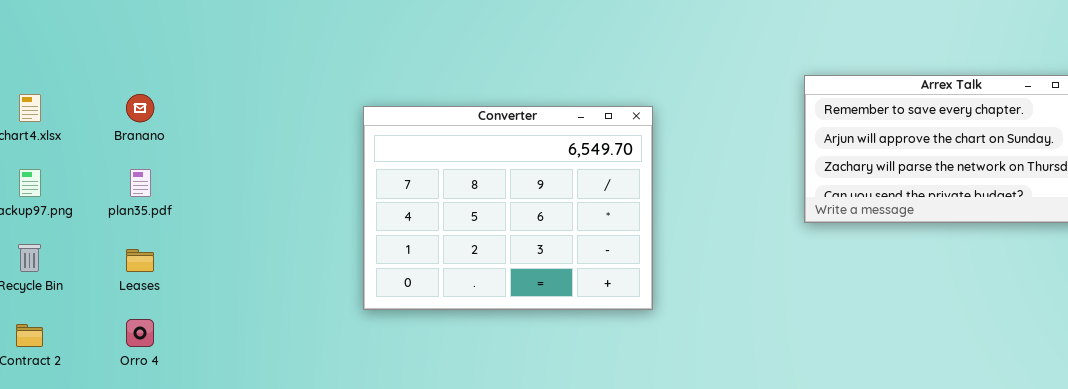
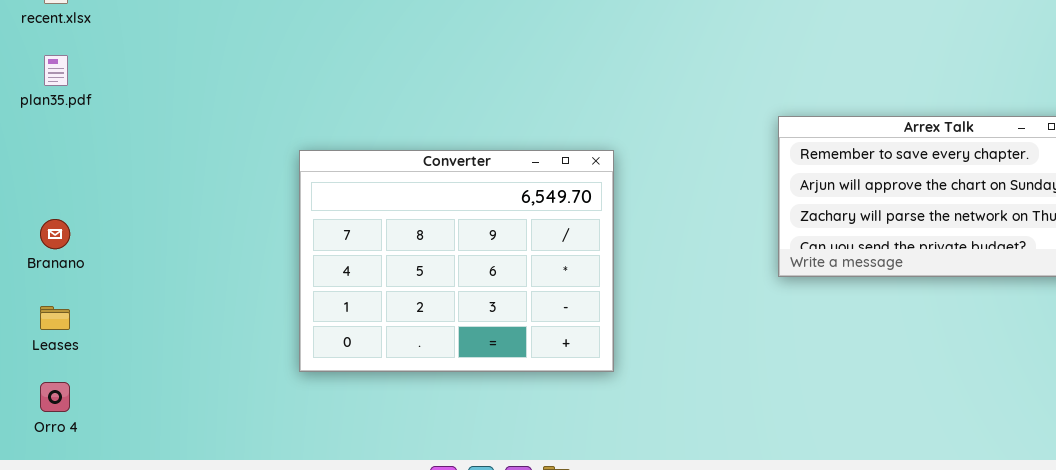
Branano: [126,94,154,122] -> [40,219,70,249], moved
plan35.pdf: [130,169,151,197] -> [44,55,68,86], moved

